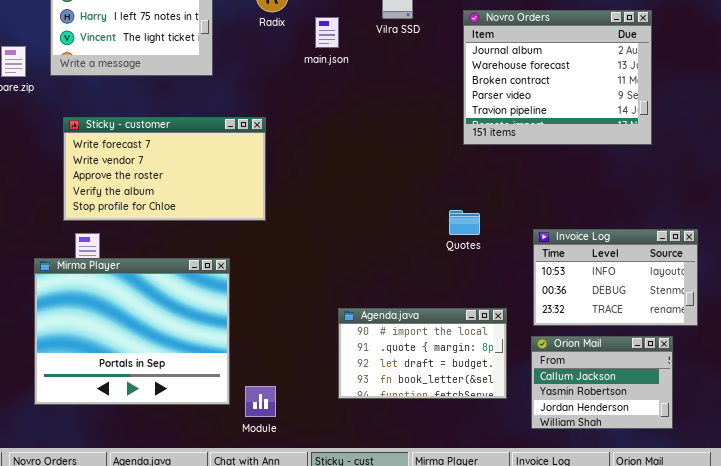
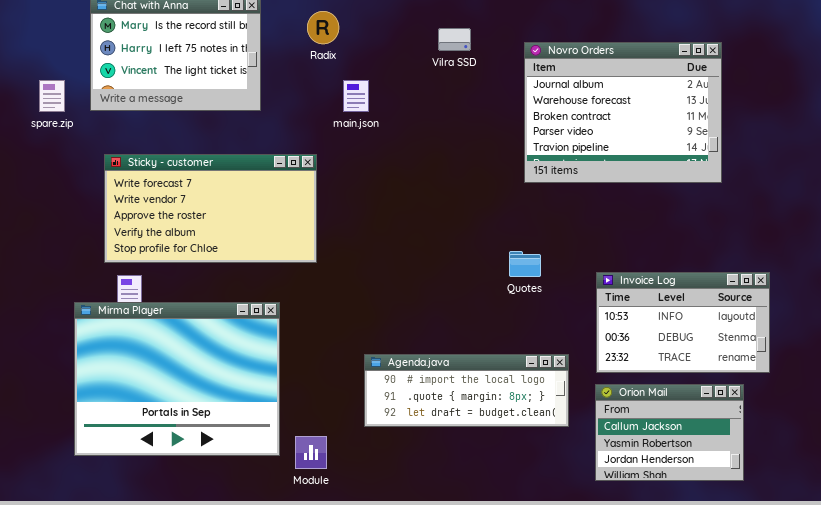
main.json: [315,17,339,48] -> [343,80,369,112], moved
Agenda.java: [338,308,507,399] -> [364,354,569,427], resized

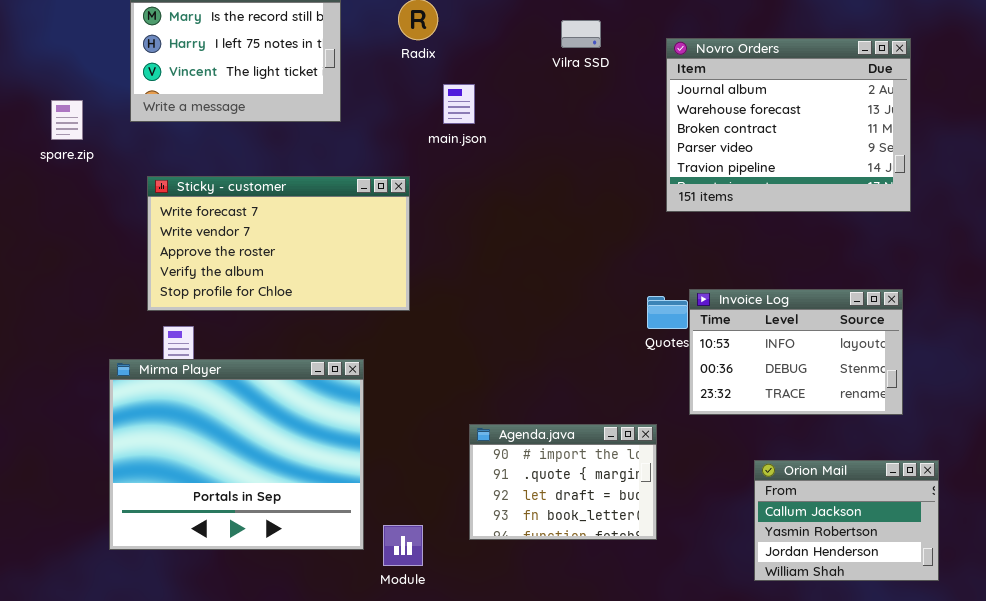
spare.zip: [39,80,65,112] -> [51,100,83,140], moved
Invoice Log: [596,272,770,373] -> [689,289,903,415], moved
Agenda.java: [364,354,569,427] -> [469,424,657,540], resized

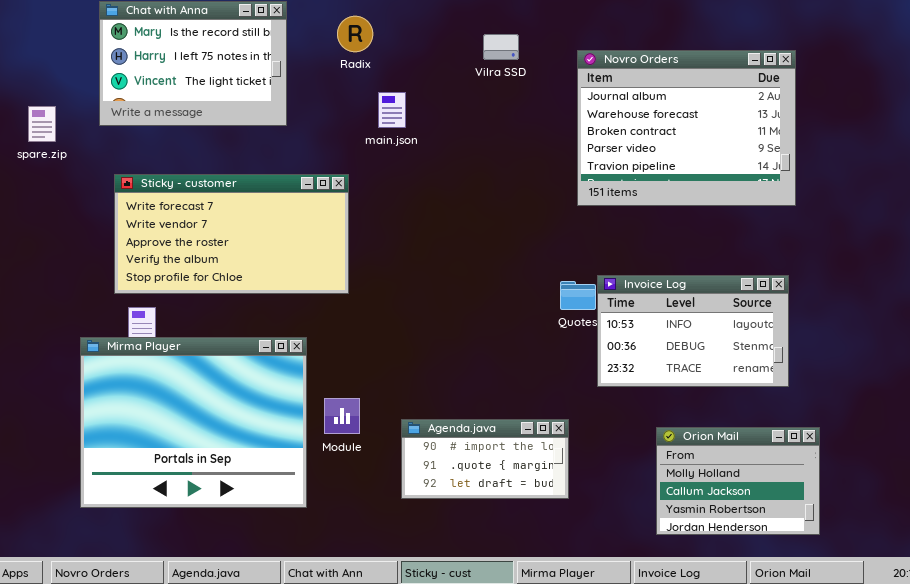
Agenda.java: [469,424,657,540] -> [401,419,569,499], resized
Orion Mail: [754,460,939,581] -> [656,427,820,535], scrolled up 1 row
Module: [383,525,423,566] -> [324,398,360,434], moved

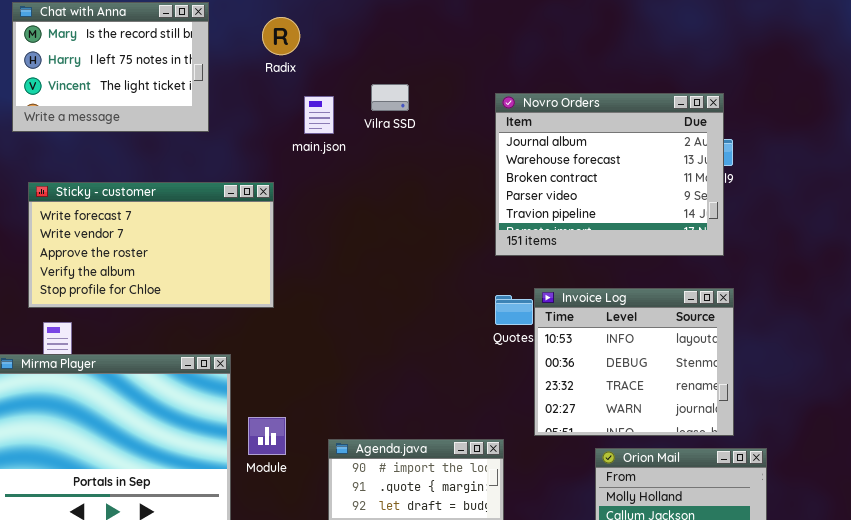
Vilra SSD: [483,34,519,60] -> [371,84,409,111], moved
Novro Orders: [577,50,796,206] -> [495,93,724,256], moved
Invoice Log: [597,275,789,387] -> [534,288,734,436], resized

